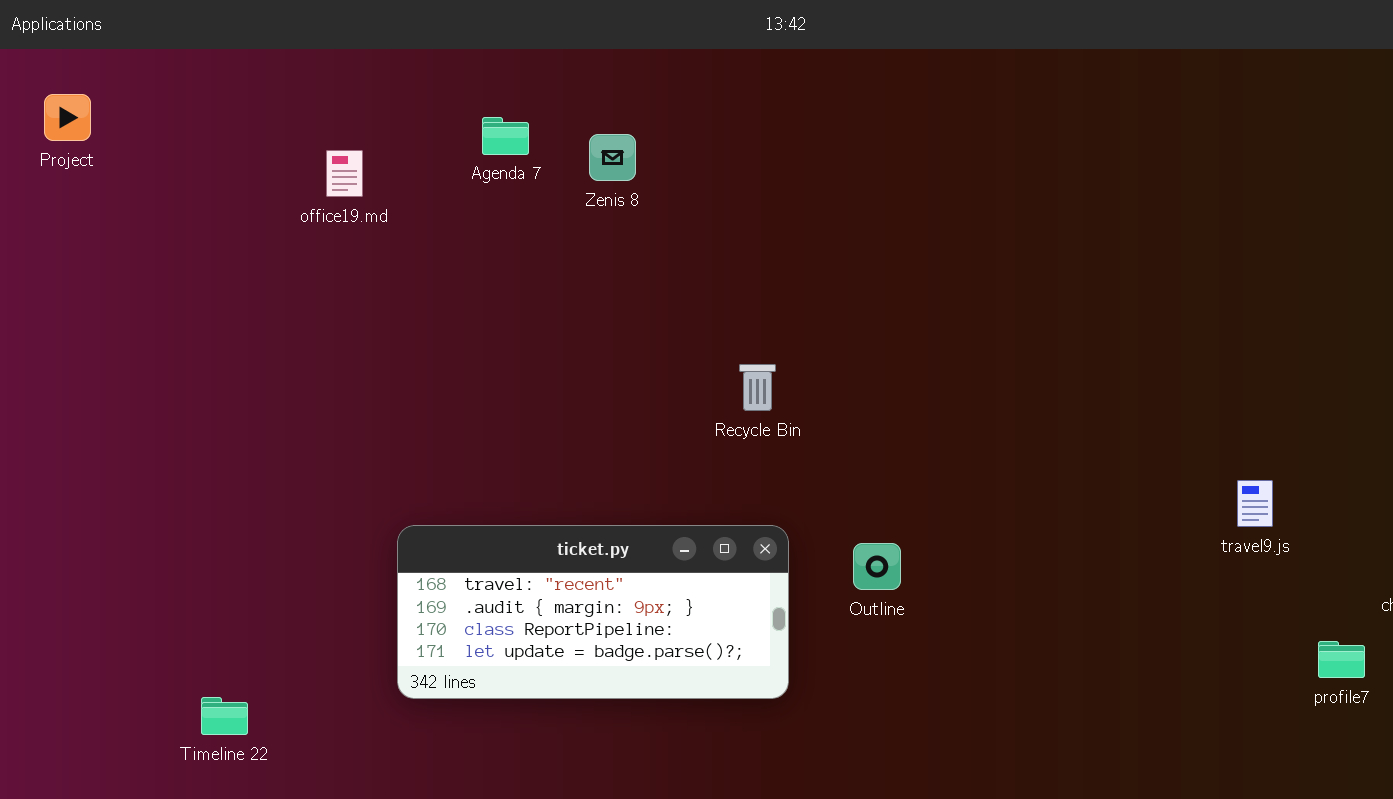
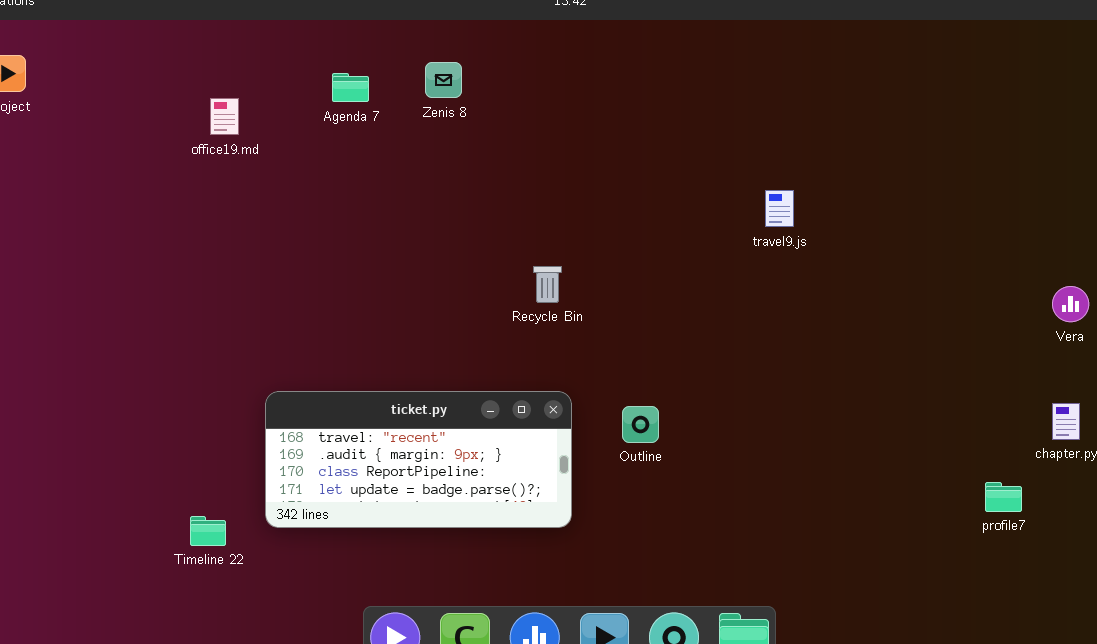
Zenis 8: [589,134,636,181] -> [425,62,462,98], moved
travel9.js: [1237,480,1273,527] -> [765,190,794,227], moved
Timeline 22: [201,697,248,735] -> [190,516,226,546], moved

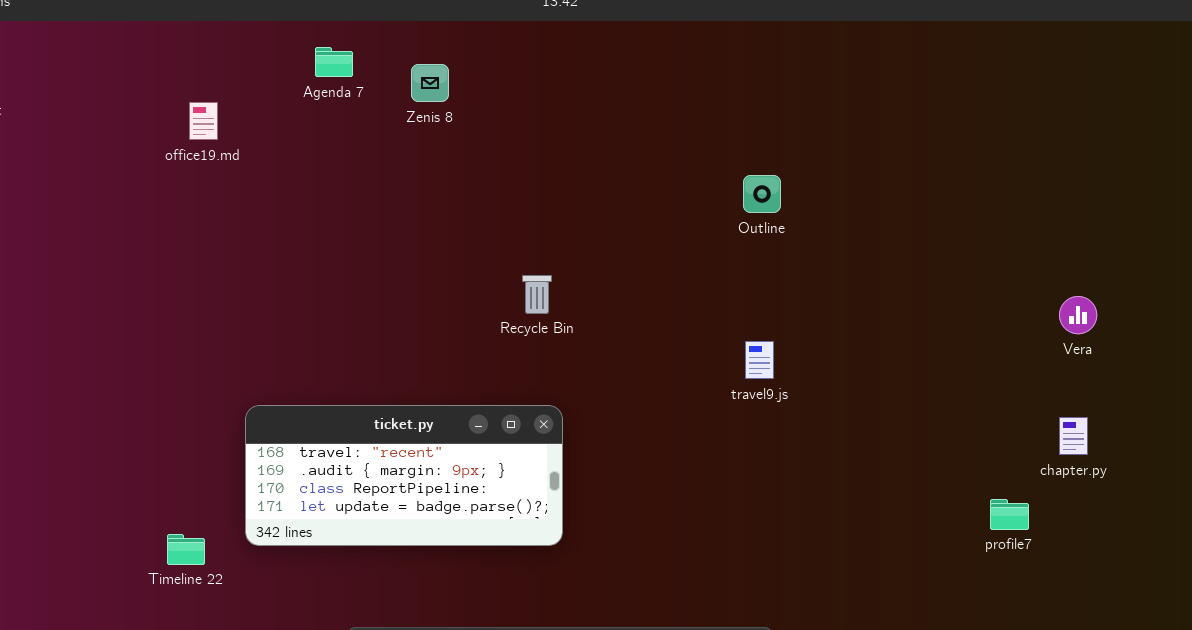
Agenda 7: [332,73,369,102] -> [315,47,353,77], moved
travel9.js: [765,190,794,227] -> [745,341,774,379], moved
Outline: [622,406,659,443] -> [743,175,781,213], moved

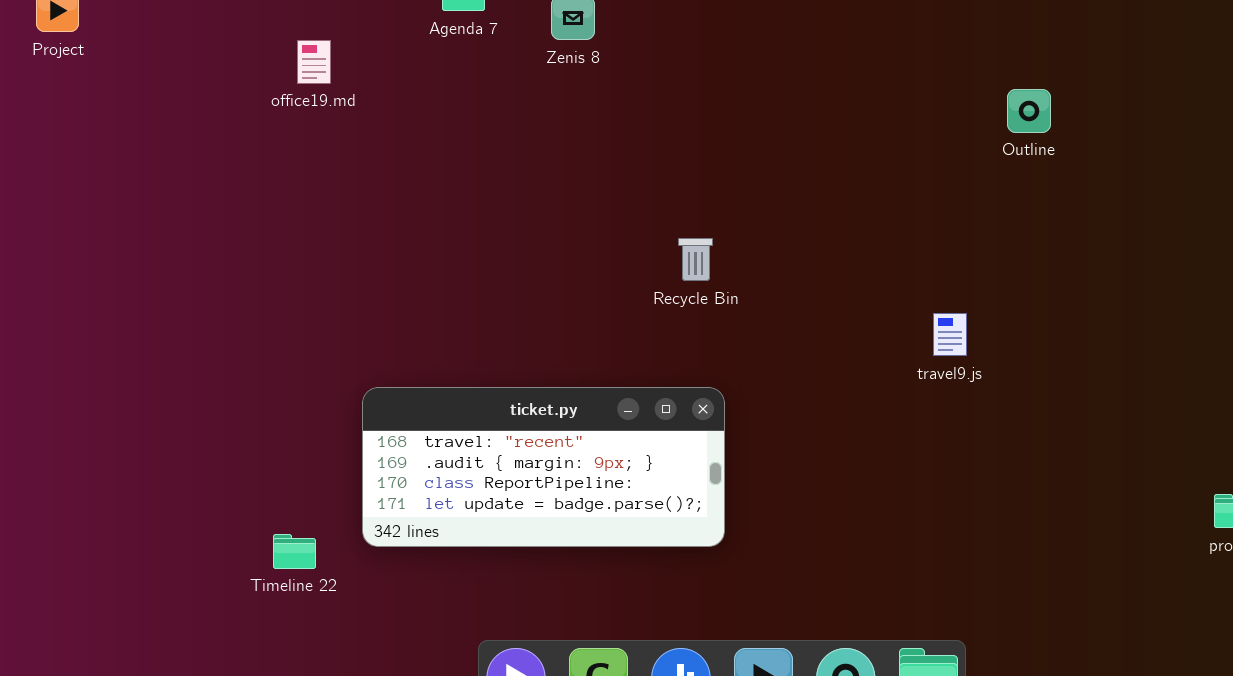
Outline: [743,175,781,213] -> [1007,89,1051,133], moved

